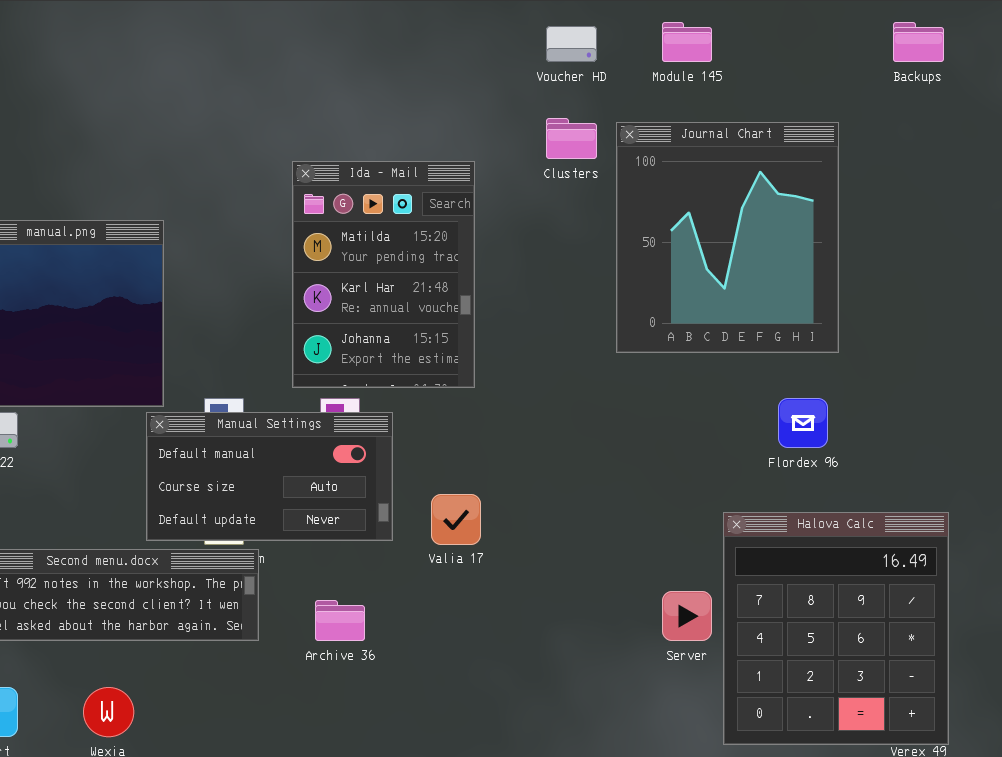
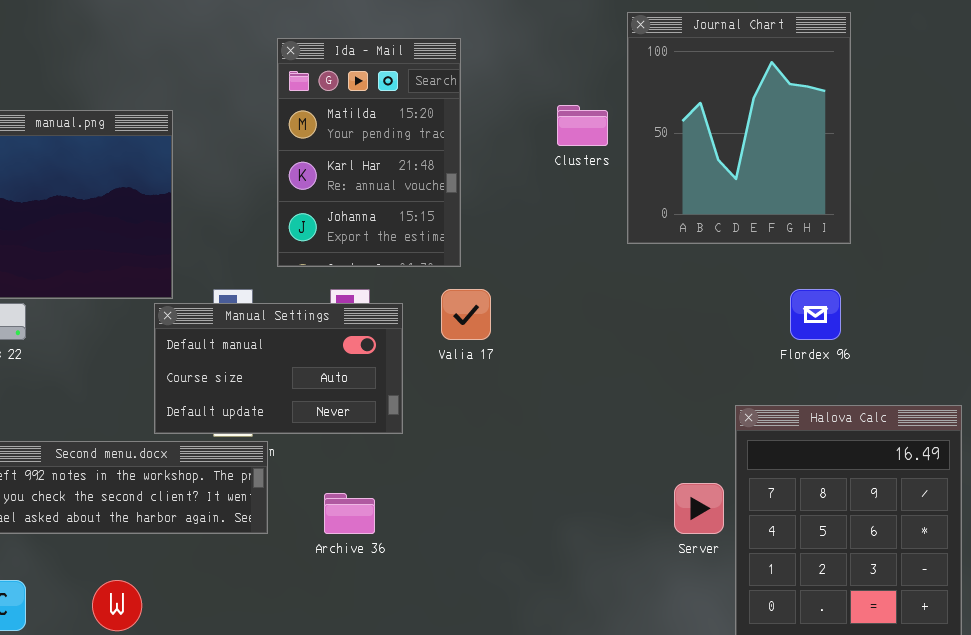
Clusters: [546,118,597,159] -> [557,105,608,146], moved
Ida - Mail: [292,161,475,388] -> [277,38,461,267], moved
Valia 17: [431,494,481,545] -> [441,289,491,340], moved

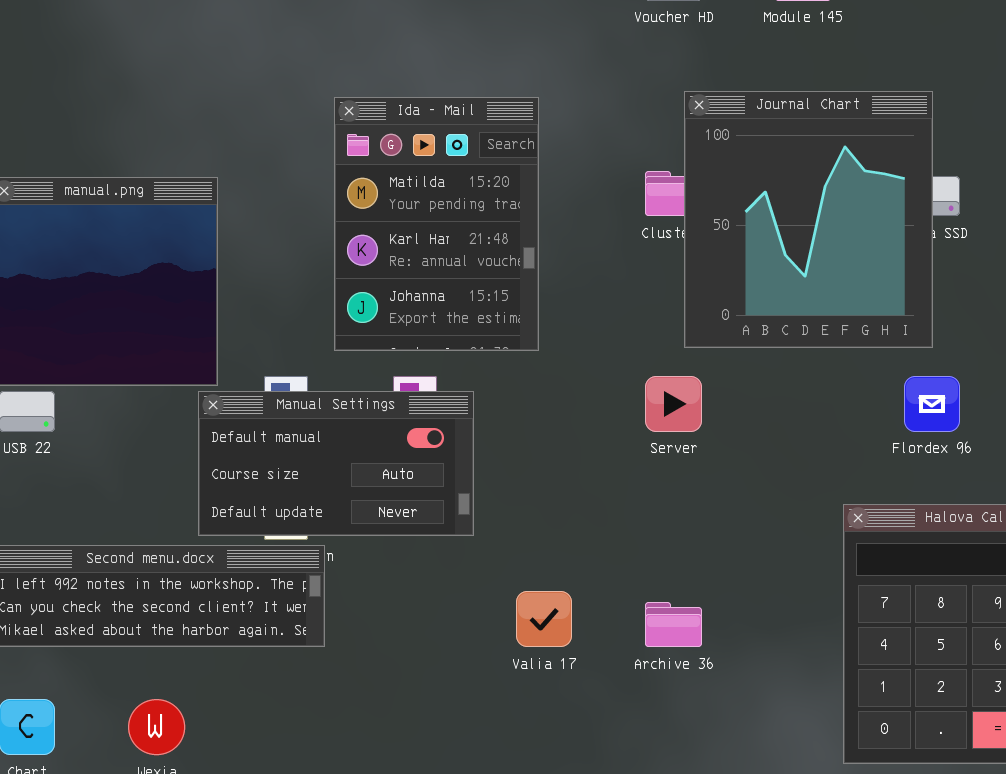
Journal Chart: [627,12,851,244] -> [684,91,933,348], moved
Valia 17: [441,289,491,340] -> [516,591,572,647], moved
Server: [674,483,724,534] -> [645,376,702,432], moved
Archive 36: [324,493,375,534] -> [645,602,702,647], moved

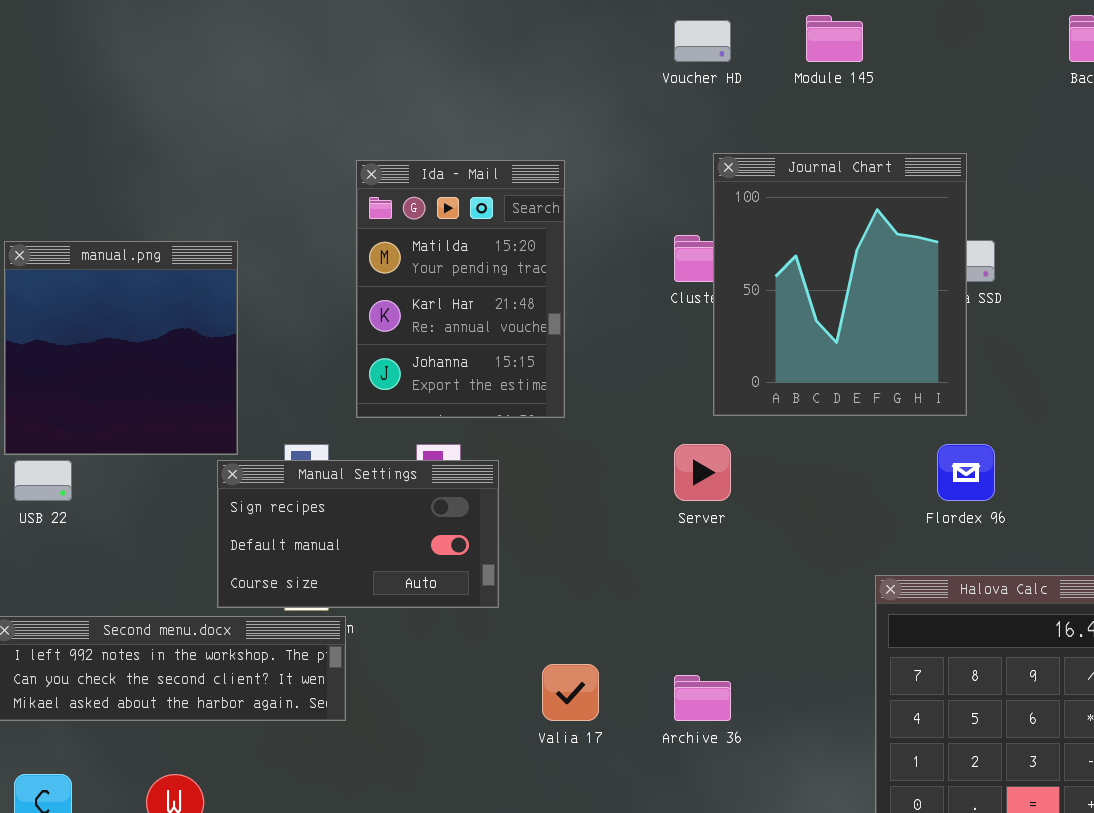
Manual Settings: [198,391,474,536] -> [217,460,499,608], scrolled up 1 row

